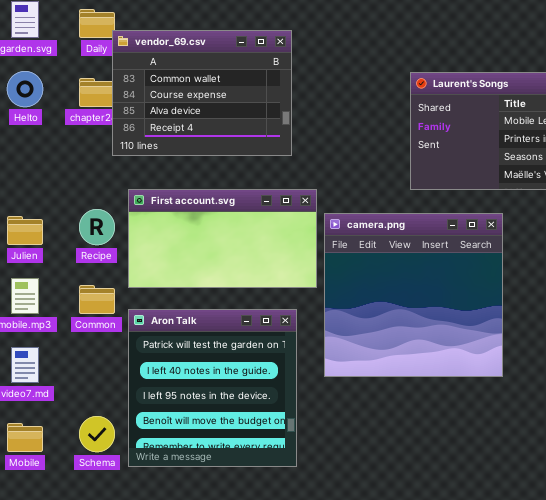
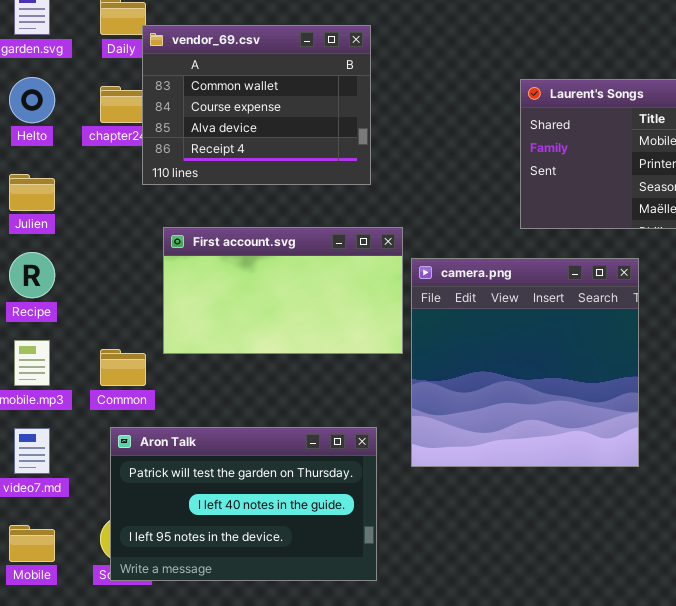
Recipe: [79,209,115,245] -> [9,252,55,298], moved
Julien: [7,216,43,245] -> [9,174,55,211], moved
Aron Talk: [128,309,297,467] -> [110,427,377,581], resized

